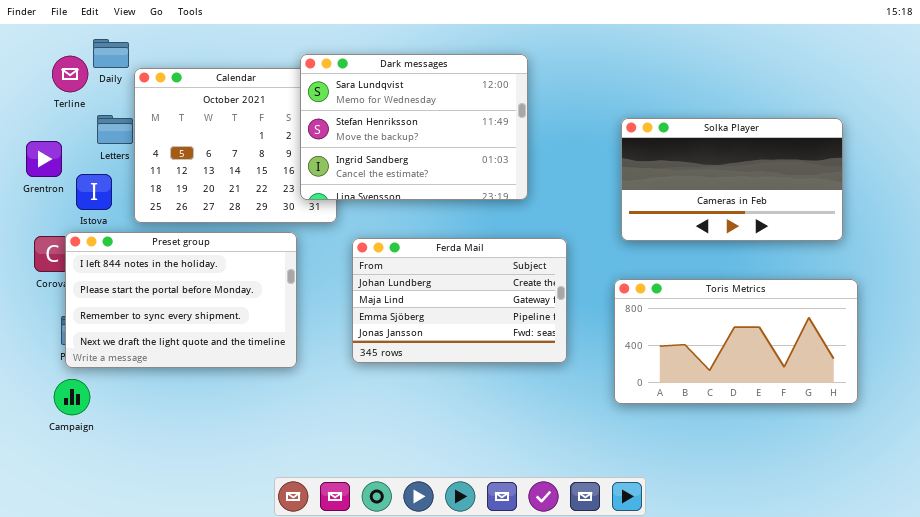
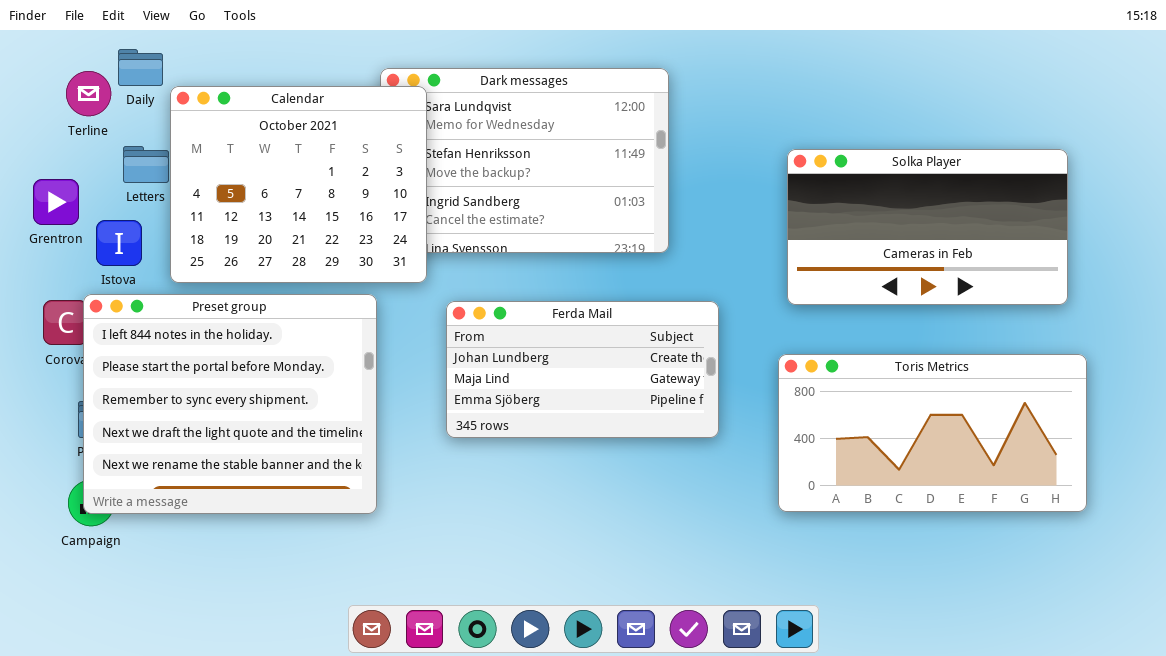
Calendar: [134,68,337,223] -> [170,86,427,283], raised
Preset group: [65,232,297,368] -> [83,294,377,514], resized
Ferda Mail: [352,238,567,363] -> [446,301,719,438], resized

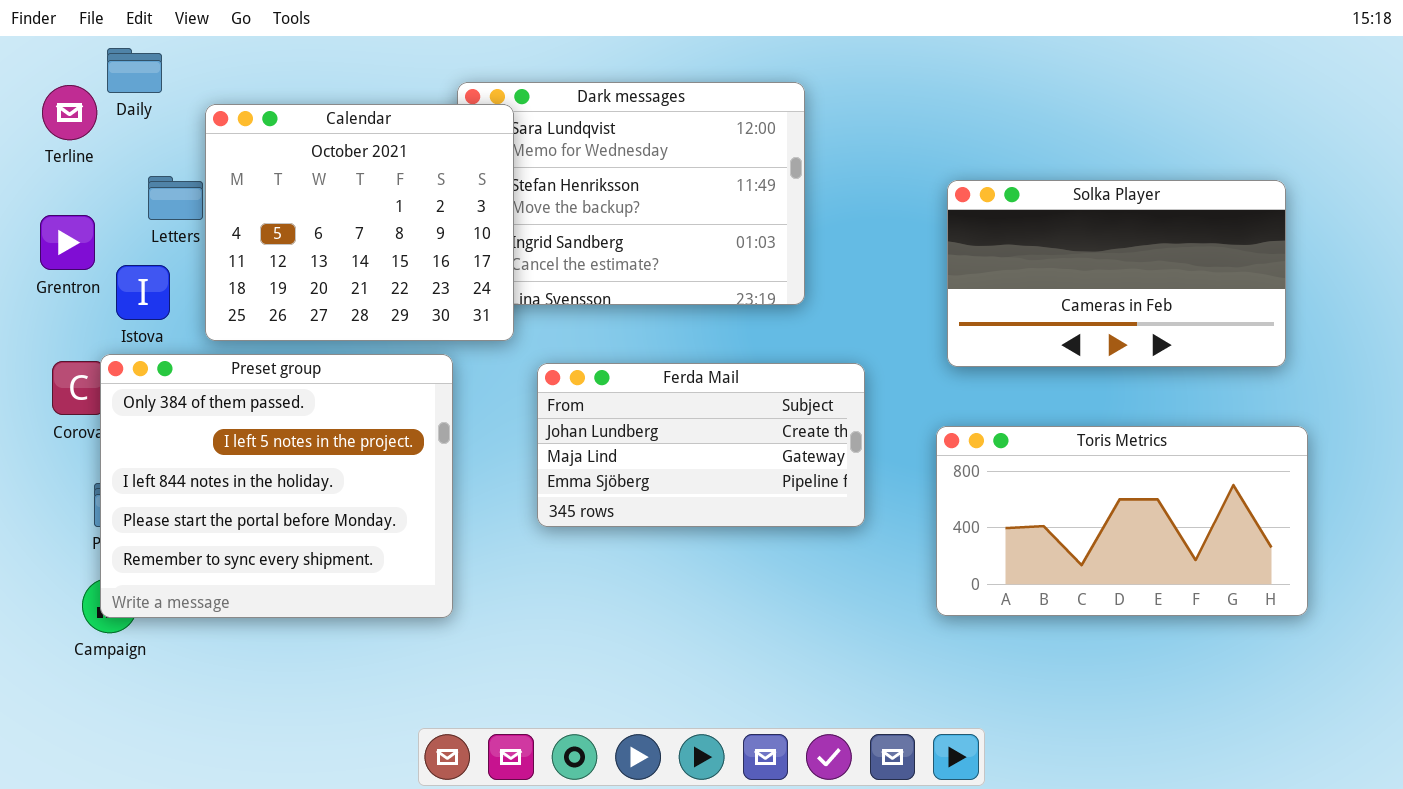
Daily: [118,49,163,86] -> [107,48,162,93], moved
Terline: [66,71,111,116] -> [42,85,97,140], moved
Preset group: [83,294,377,514] -> [100,354,453,618], scrolled up 2 rows

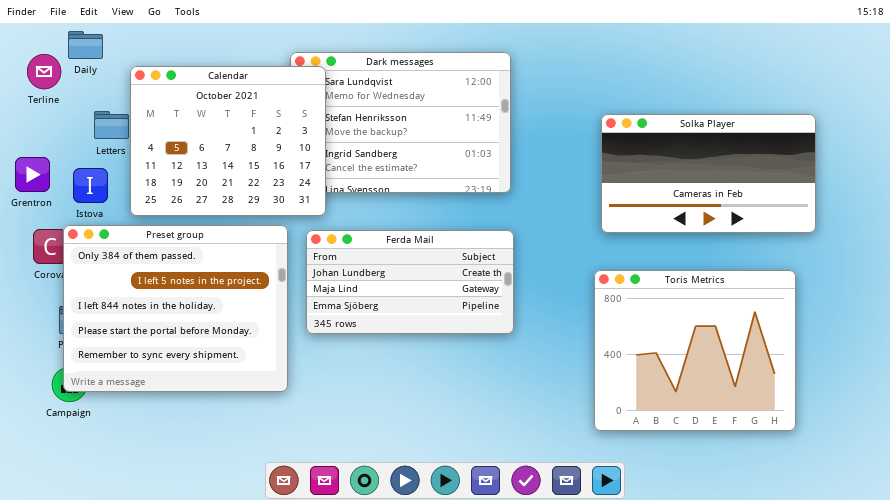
Grentron: [40,215,95,270] -> [15,157,50,192], moved
Ferda Mail: [537,363,865,527] -> [306,230,514,334], moved
Toris Metrics: [936,426,1308,616] -> [594,270,796,431], resized

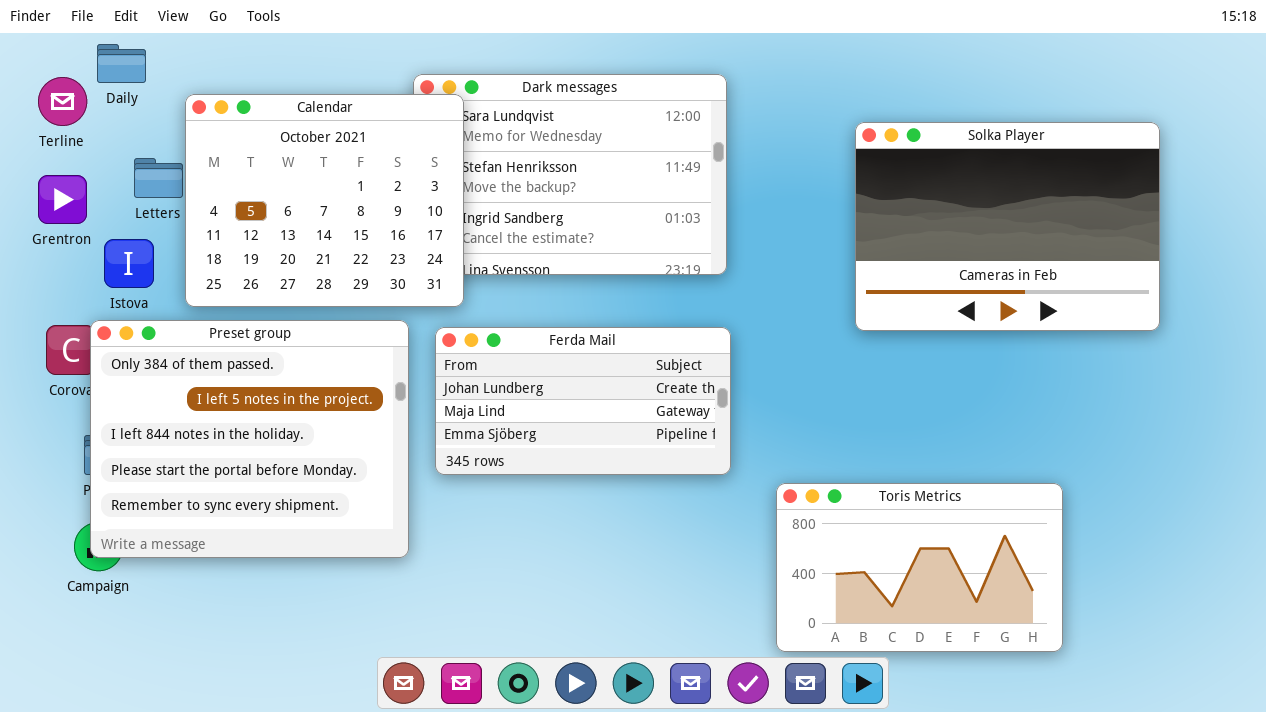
Solka Player: [601,114,816,233] -> [855,122,1160,331], resized
Grentron: [15,157,50,192] -> [38,175,87,224], moved
Toris Metrics: [594,270,796,431] -> [776,483,1063,652], moved, resized

